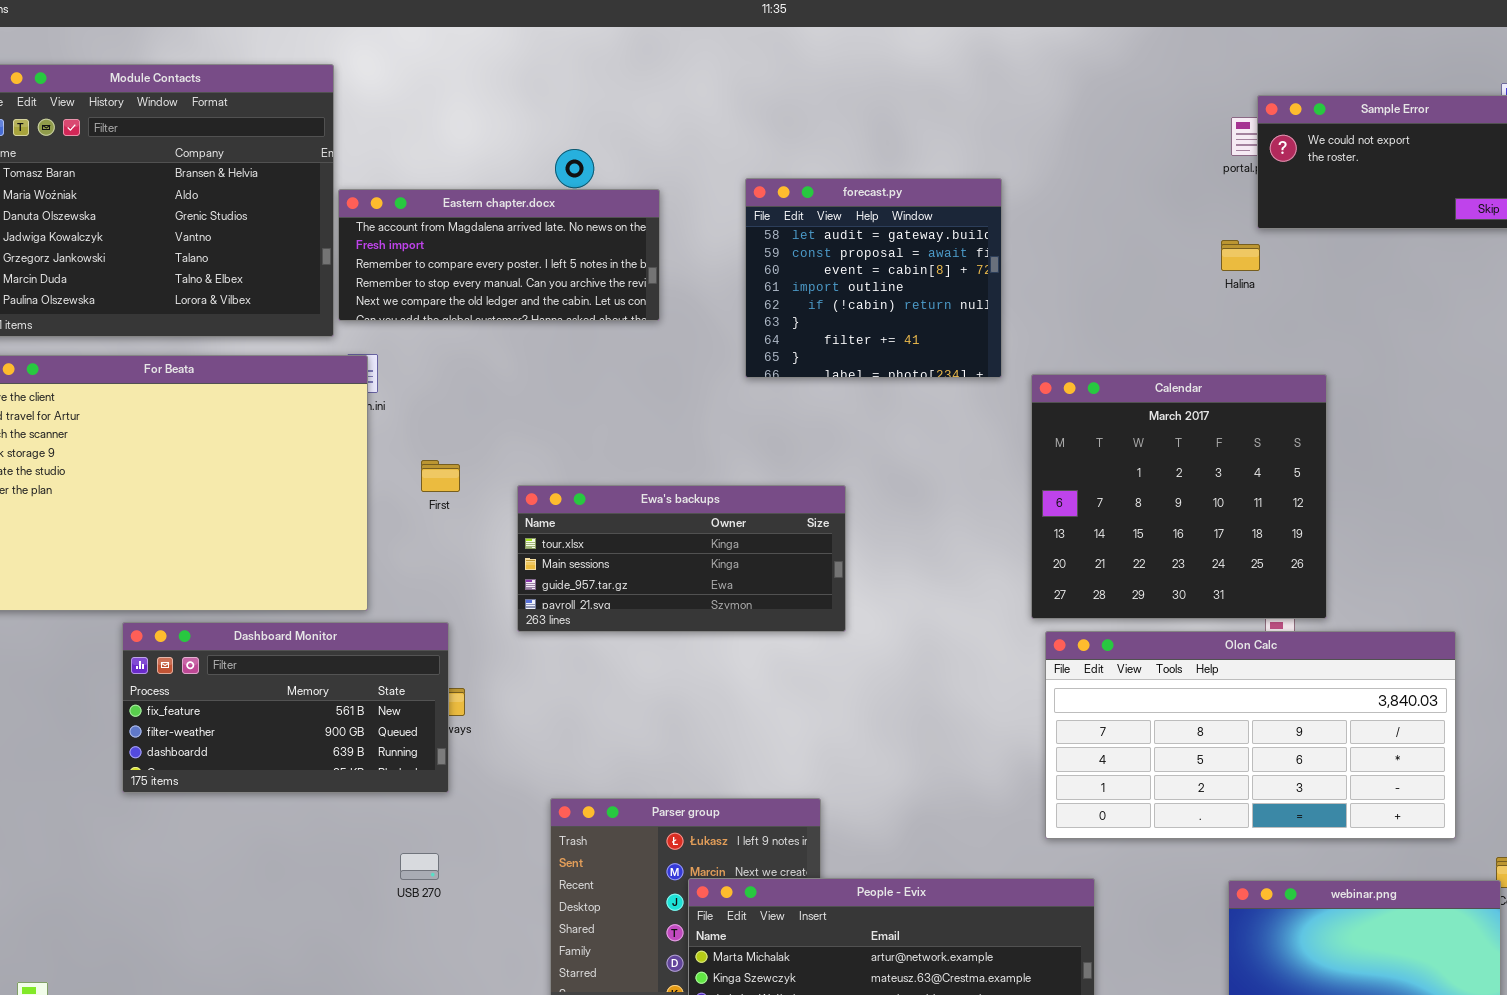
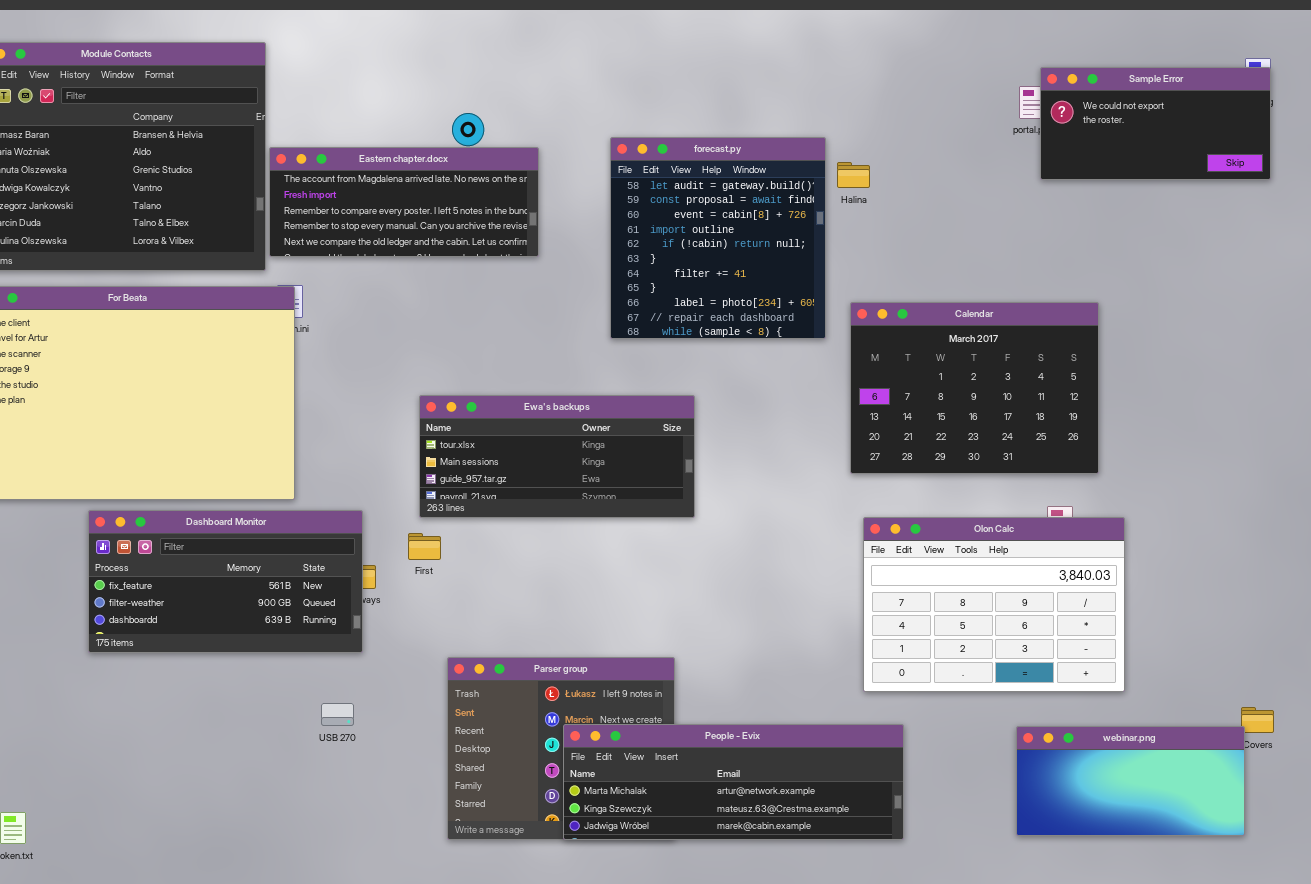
forecast.py: [745,178,1002,378] -> [610,137,826,339], resized
Halina: [1221,240,1260,271] -> [837,162,870,188], moved
Calendar: [1031,374,1327,619] -> [850,302,1099,474], resized
First: [421,460,460,492] -> [408,533,441,560], moved
Olon Calc: [1045,631,1456,839] -> [863,517,1125,692], resized

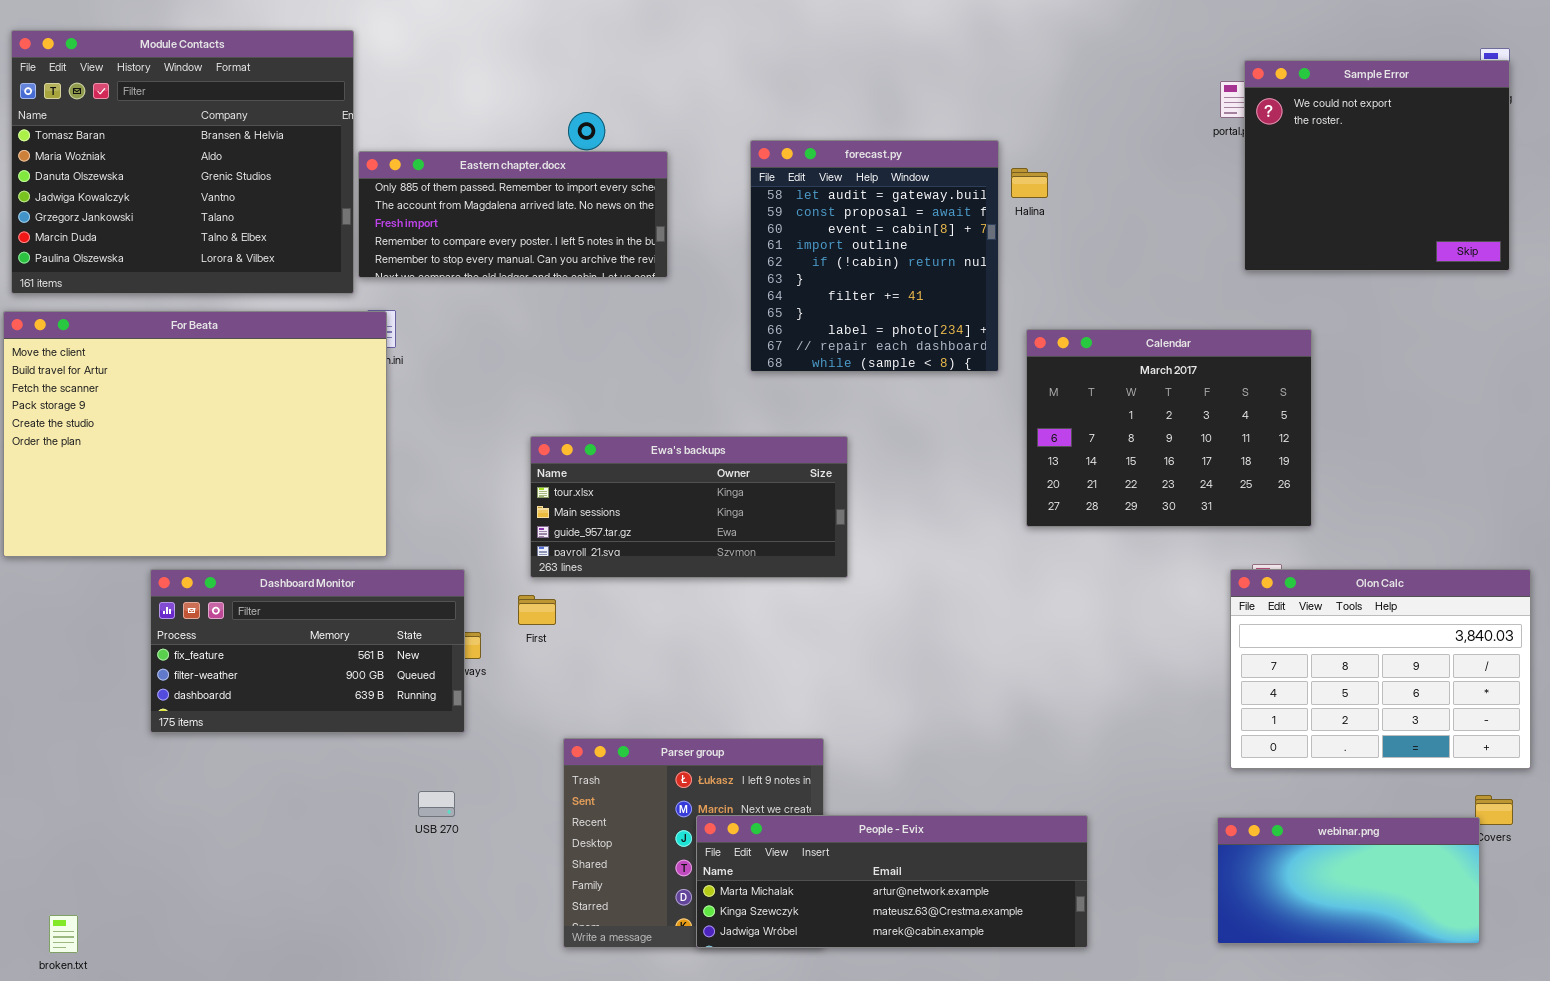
Sample Error: [1040,67,1271,180] -> [1244,60,1510,271], resized
Eastern chapter.docx: [269,147,539,257] -> [358,151,668,278], scrolled up 1 row
Olon Calc: [863,517,1125,692] -> [1230,569,1531,769], moved

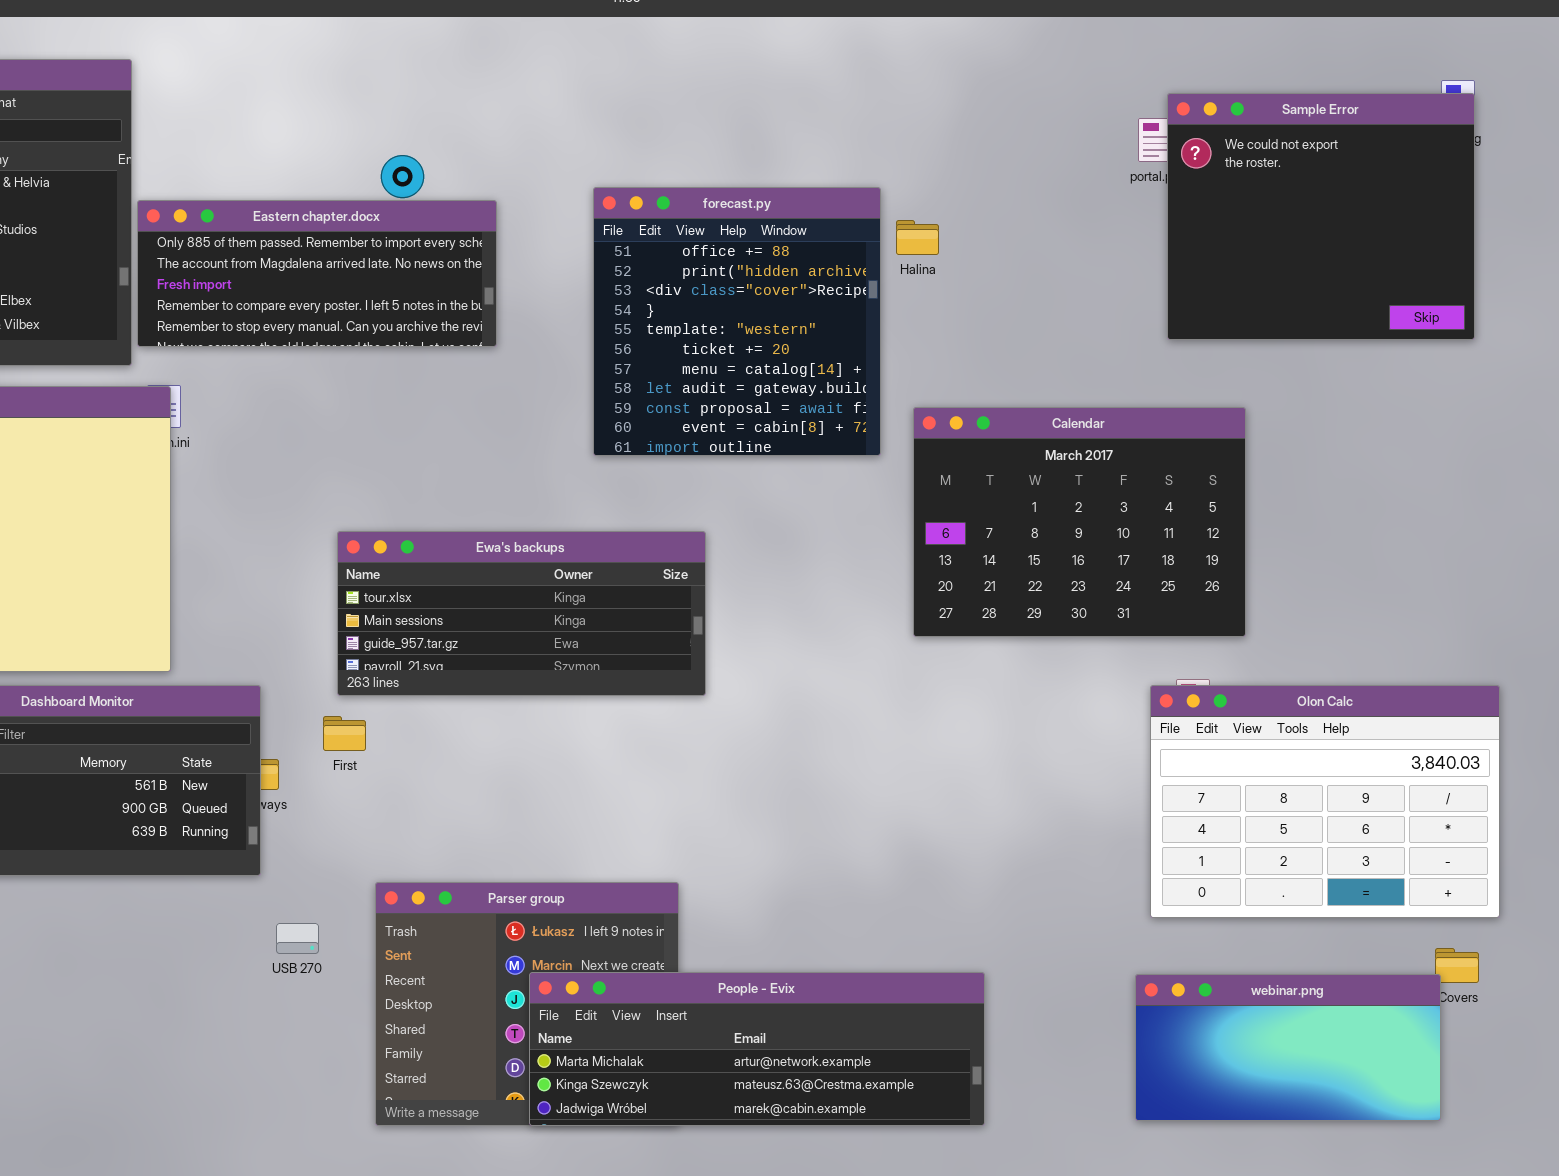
forecast.py: [750,140,999,372] -> [593,187,881,456], scrolled up 7 rows
USB 270: [418,791,455,817] -> [276,923,319,954], moved

